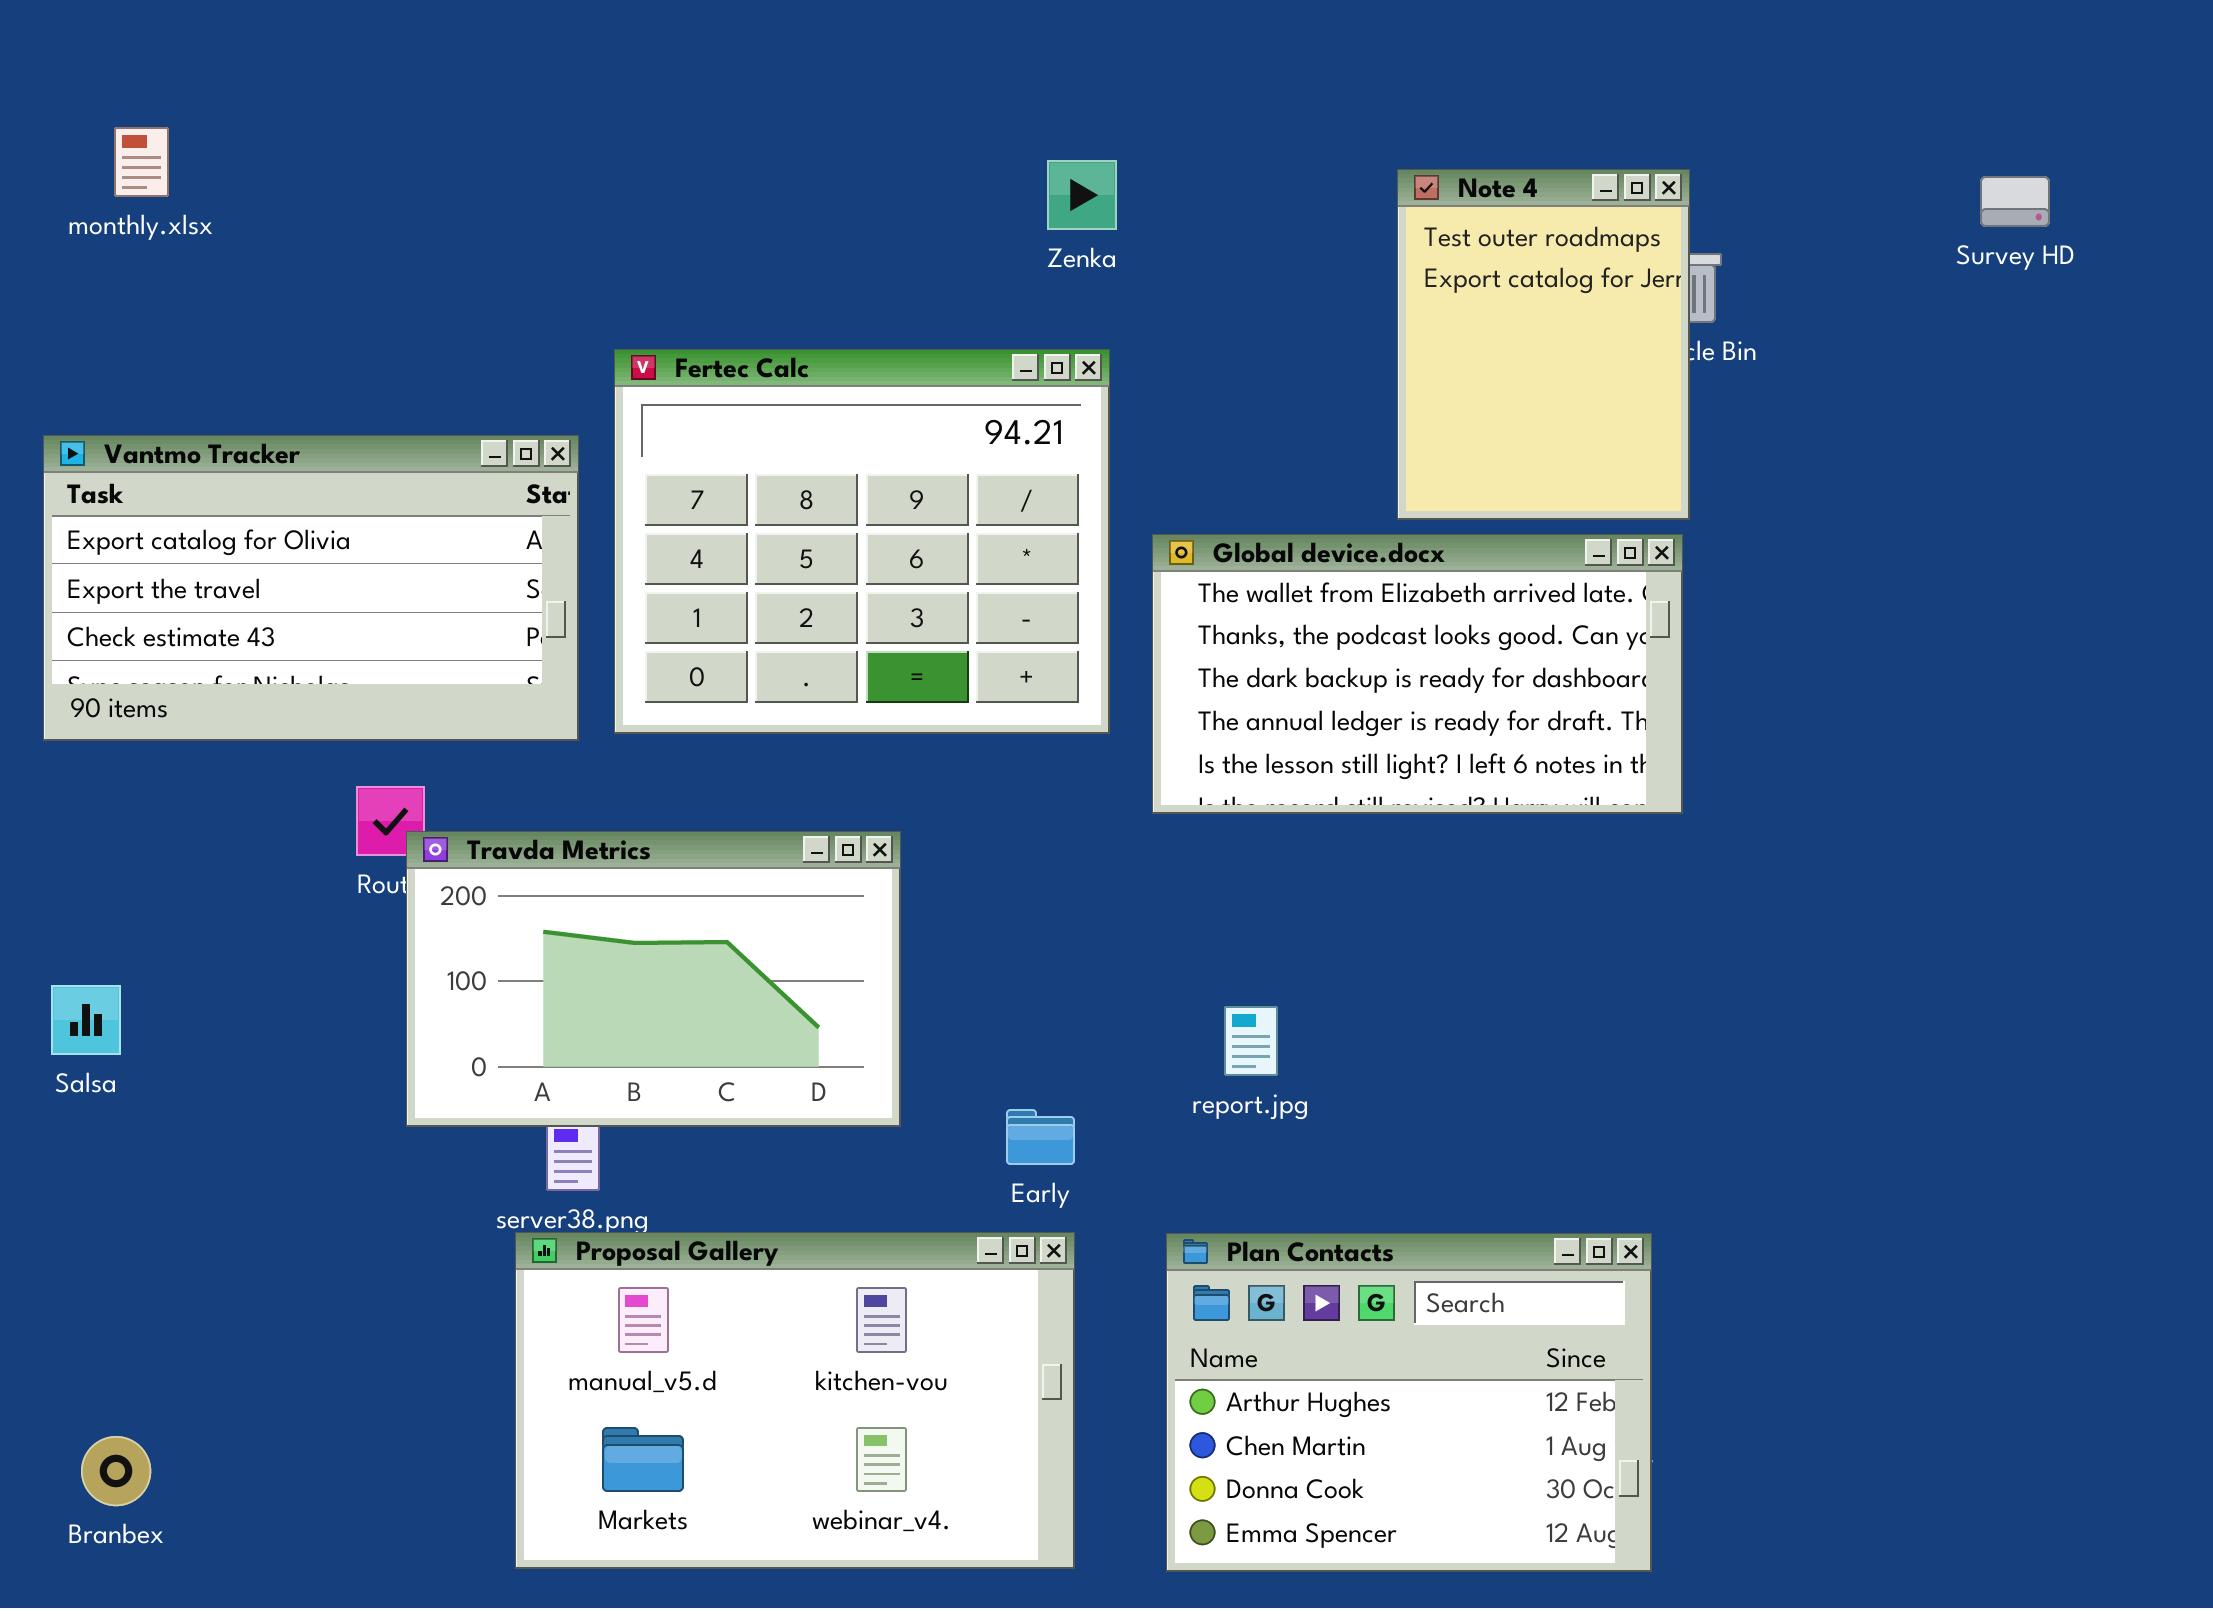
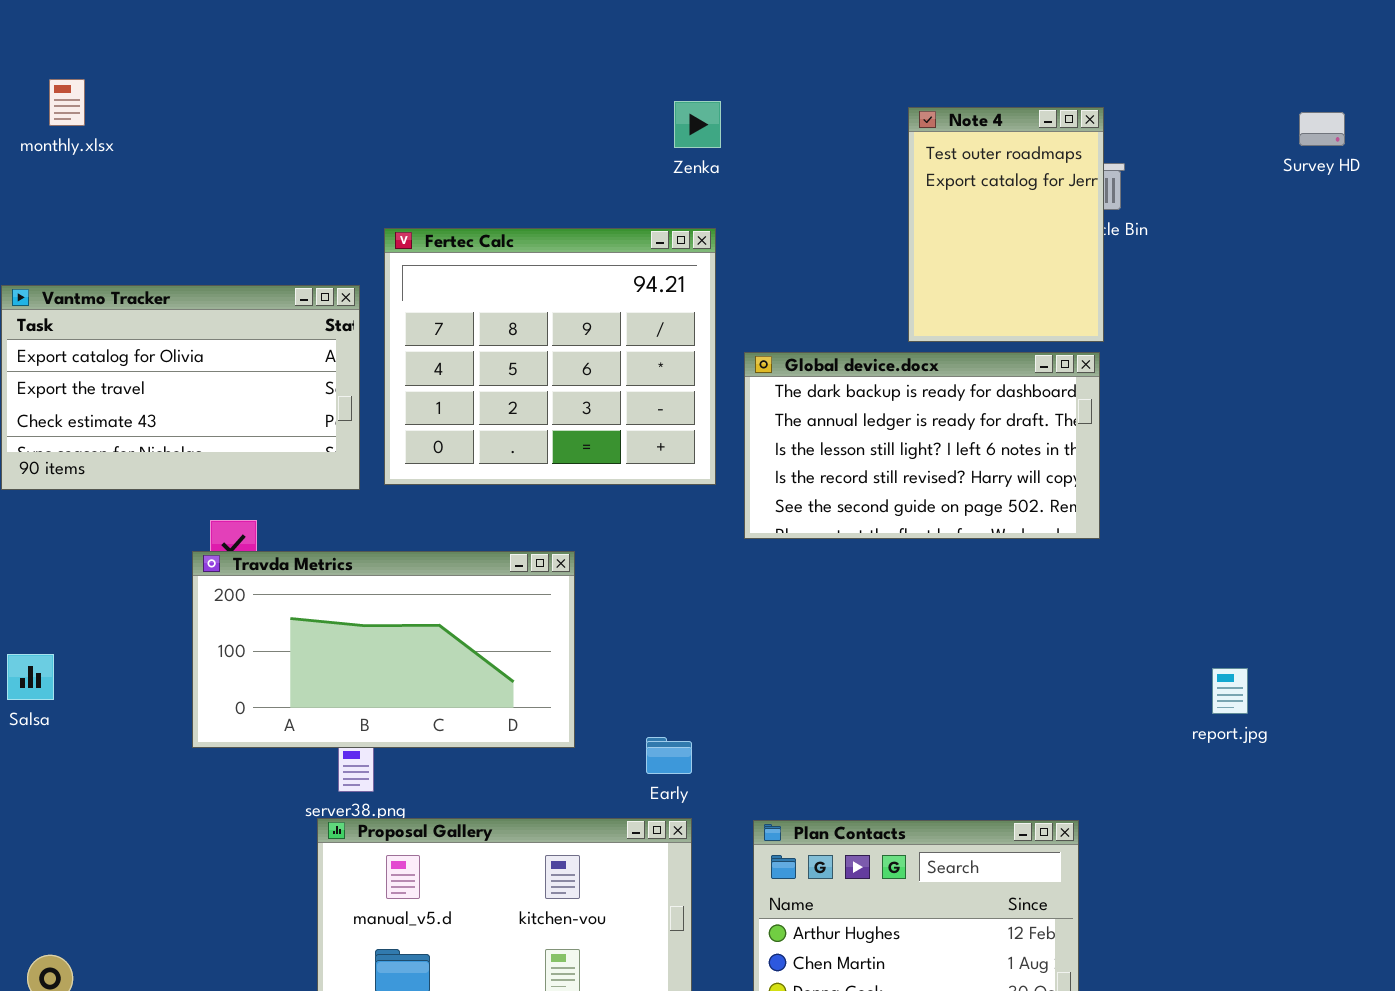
Global device.docx: [1152,534,1683,814] -> [744,352,1100,539], scrolled down 2 rows
Travda Metrics: [406,831,901,1127] -> [192,551,575,748], resized
report.jpg: [1224,1006,1278,1076] -> [1212,668,1248,714], moved

